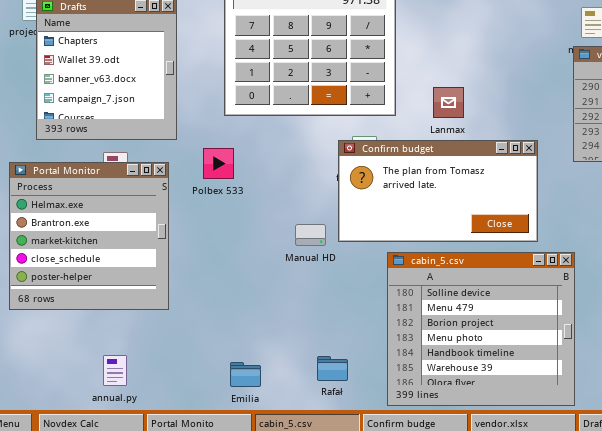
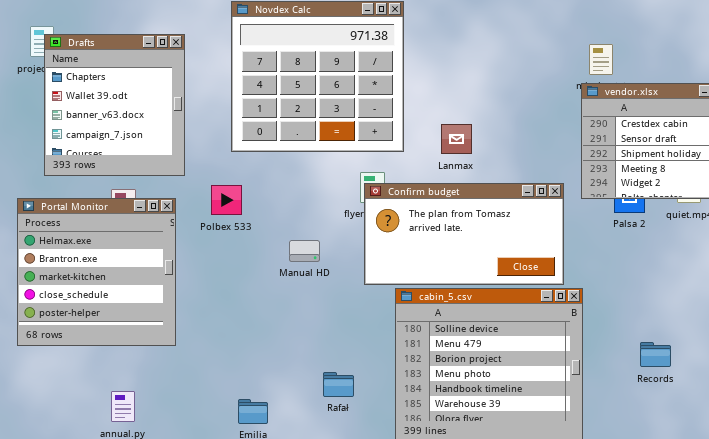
Confirm budget: [338,140,538,242] -> [364,183,564,285], moved
Manual HD: [295,224,326,246] -> [289,240,320,262], moved
Rafał: [317,356,348,381] -> [323,372,354,397], moved

